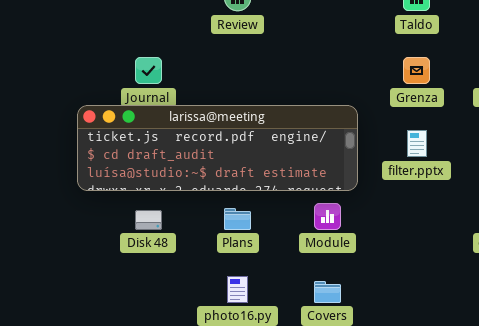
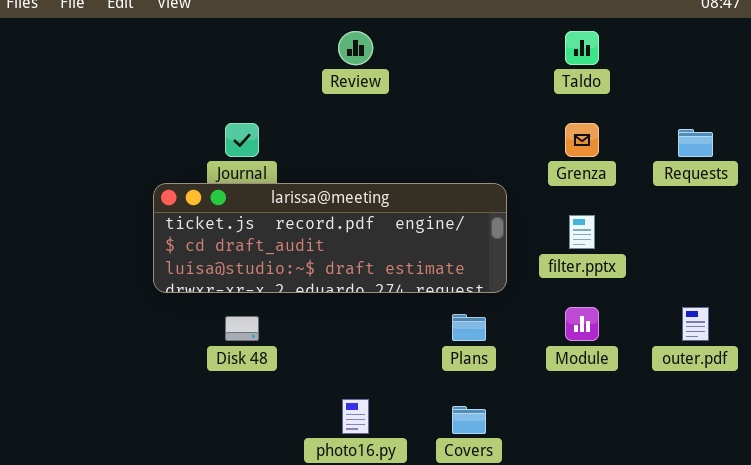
Module: [314,203,341,230] -> [565,307,599,341], moved
Plans: [224,208,251,230] -> [452,314,486,341], moved

